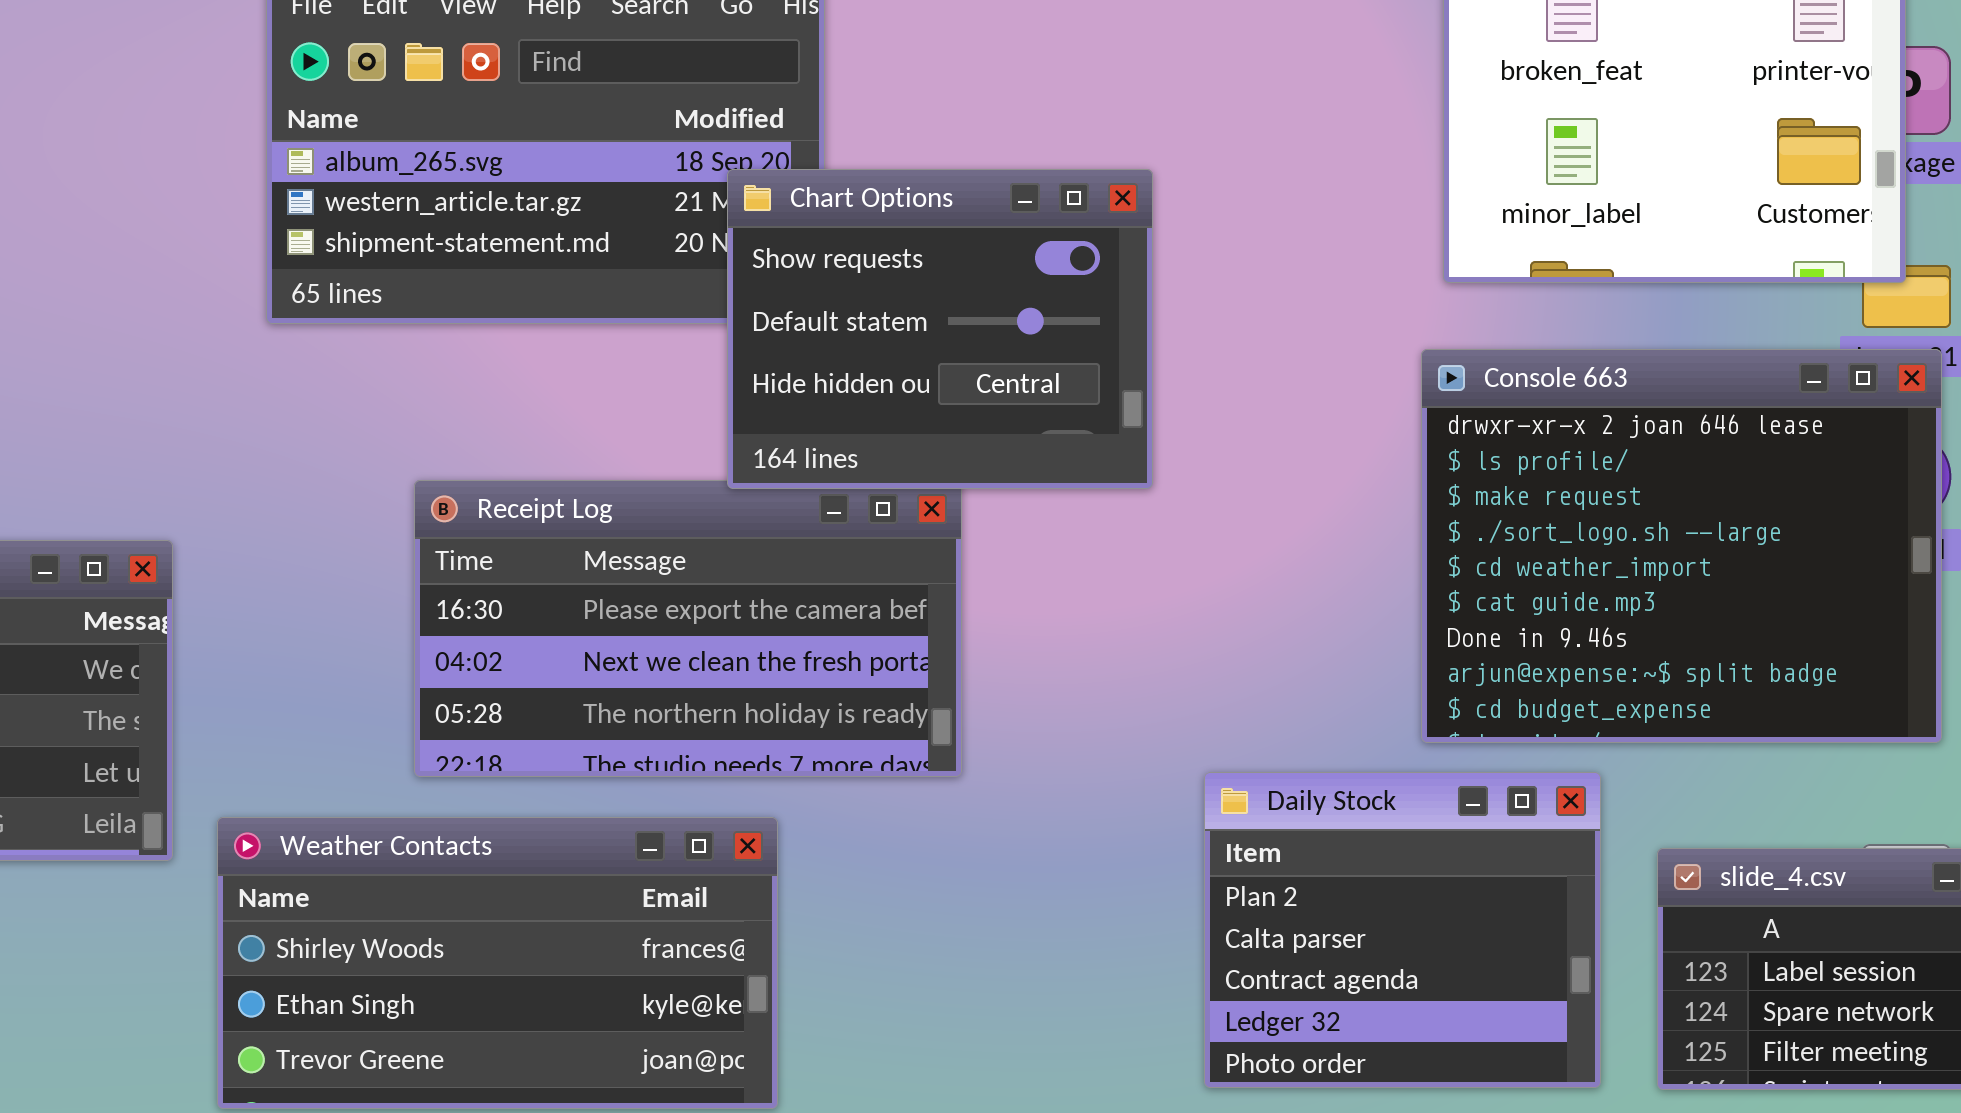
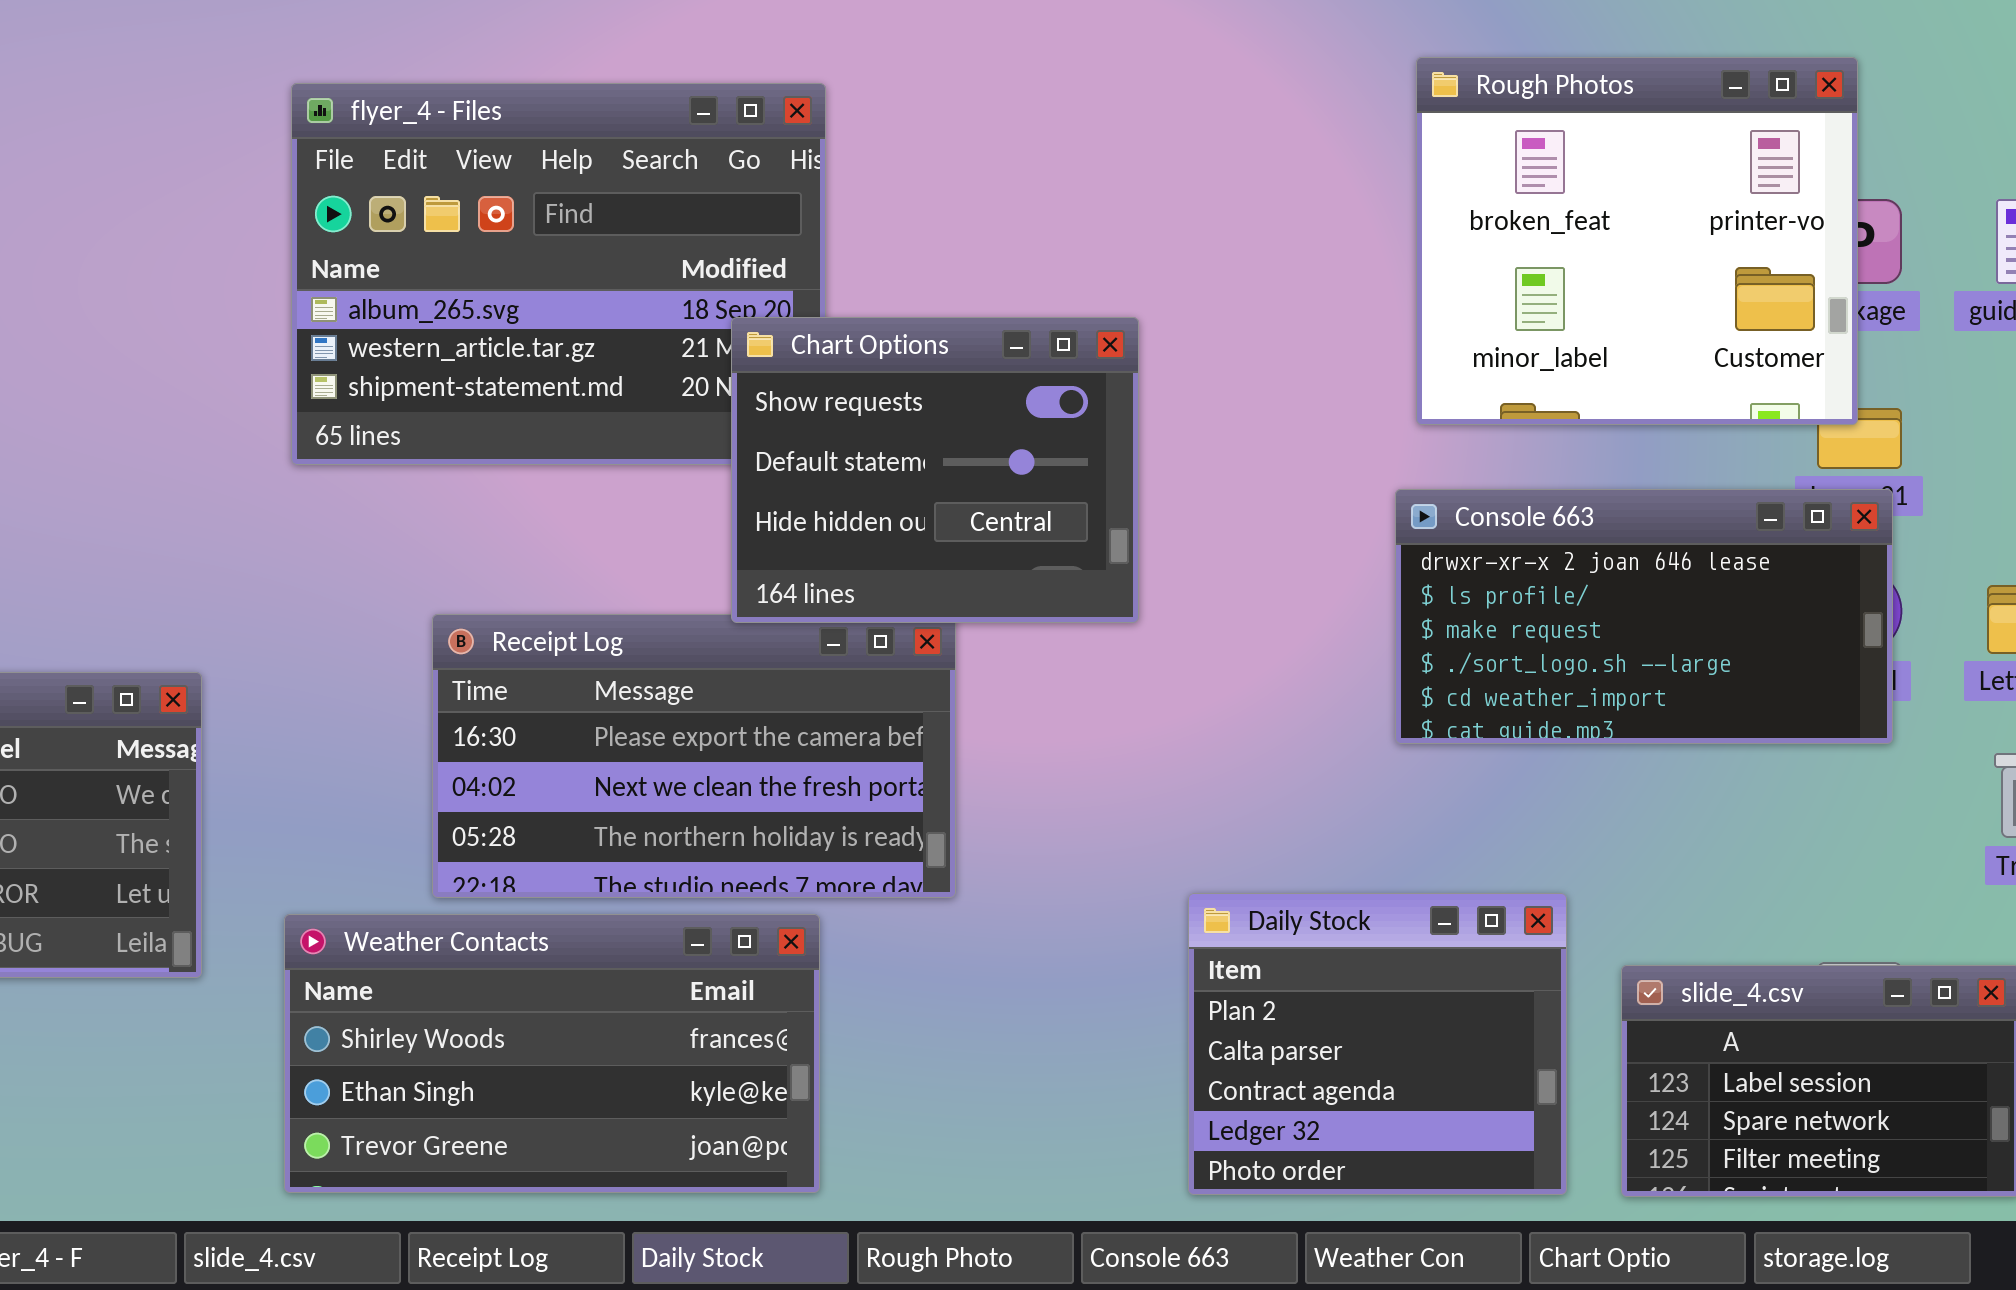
Console 663: [1421,349,1942,743] -> [1395,489,1893,744], resized
Weather Contacts: [217,817,778,1109] -> [284,914,820,1193], moved

